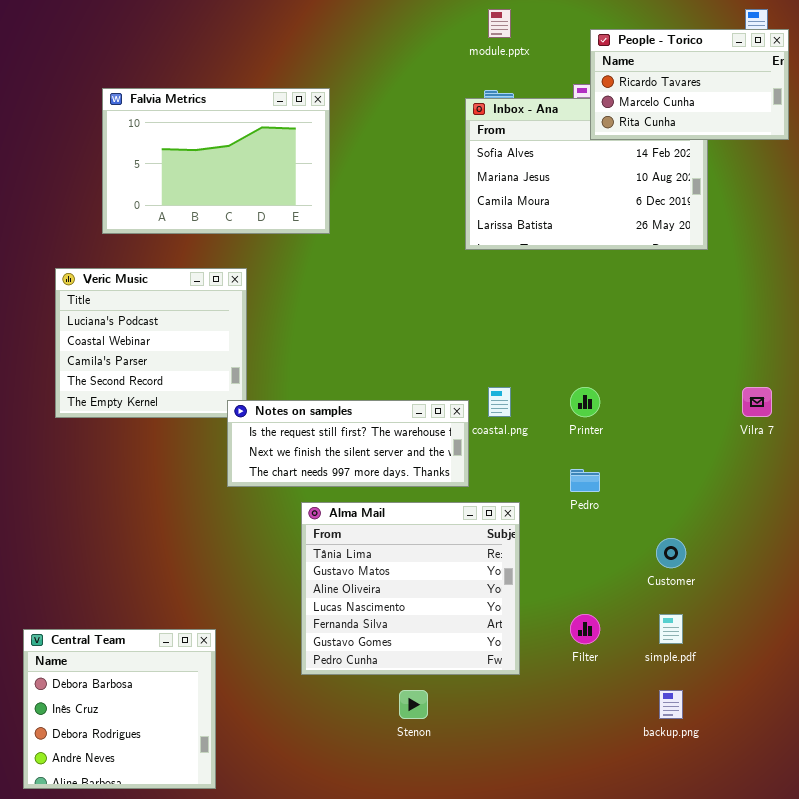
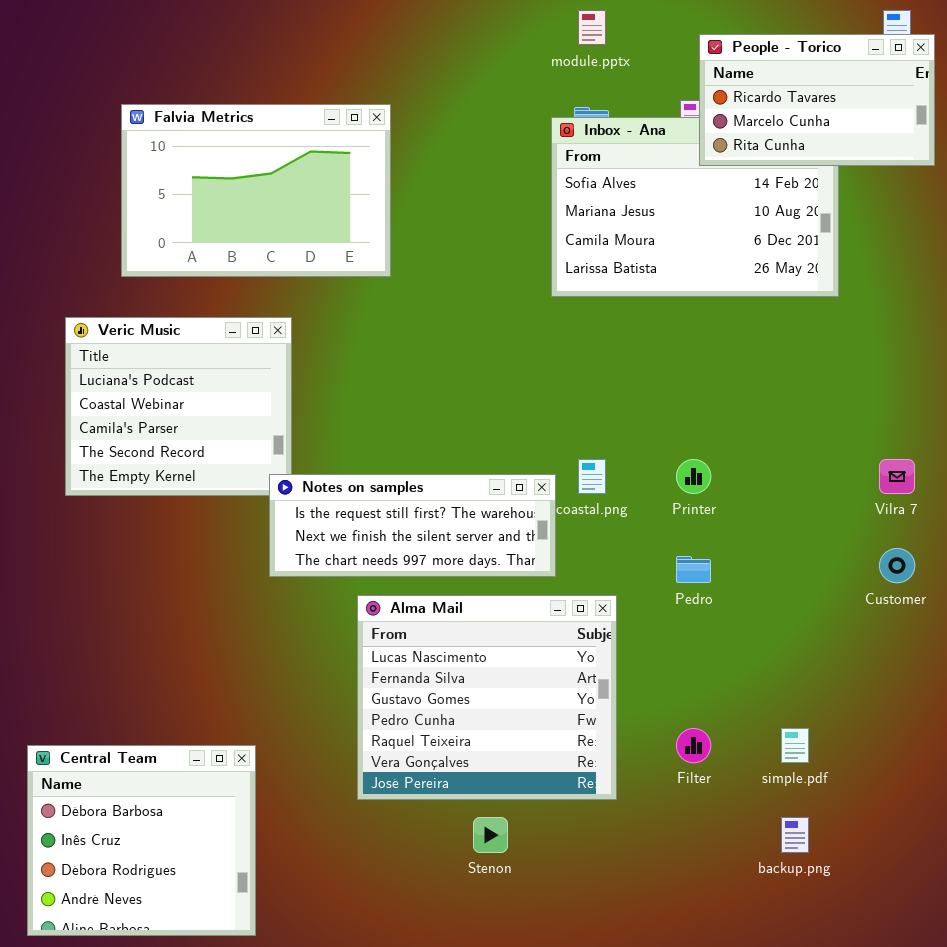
Alma Mail: [301,502,520,675] -> [357,595,617,800], scrolled down 3 rows
Customer: [656,538,686,568] -> [879,548,915,583], moved

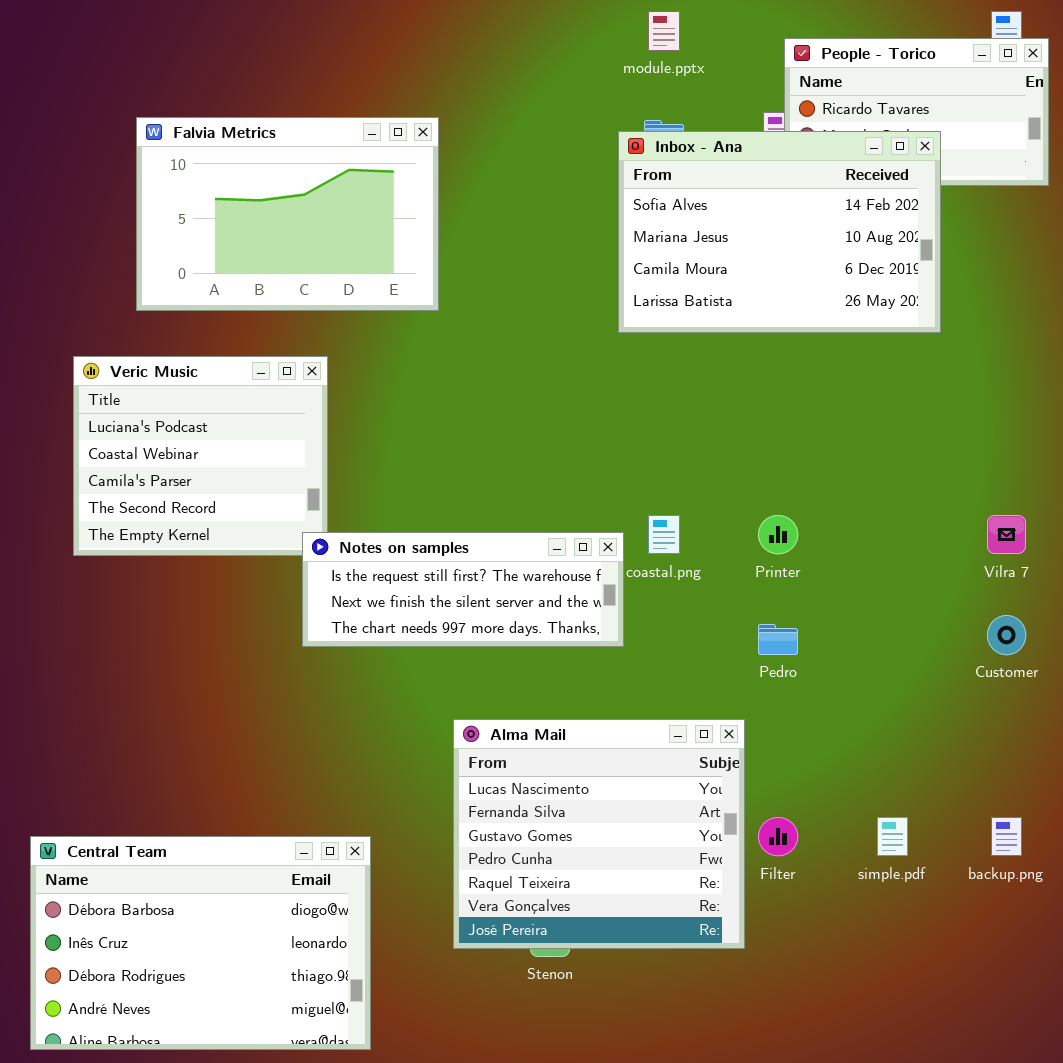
Inbox - Ana: [551,117,839,297] -> [618,131,941,333], raised
Alma Mail: [357,595,617,800] -> [453,719,745,949], moved
Central Team: [27,745,256,936] -> [30,836,371,1050], resized
backup.png: [781,817,809,853] -> [991,817,1022,856], moved

